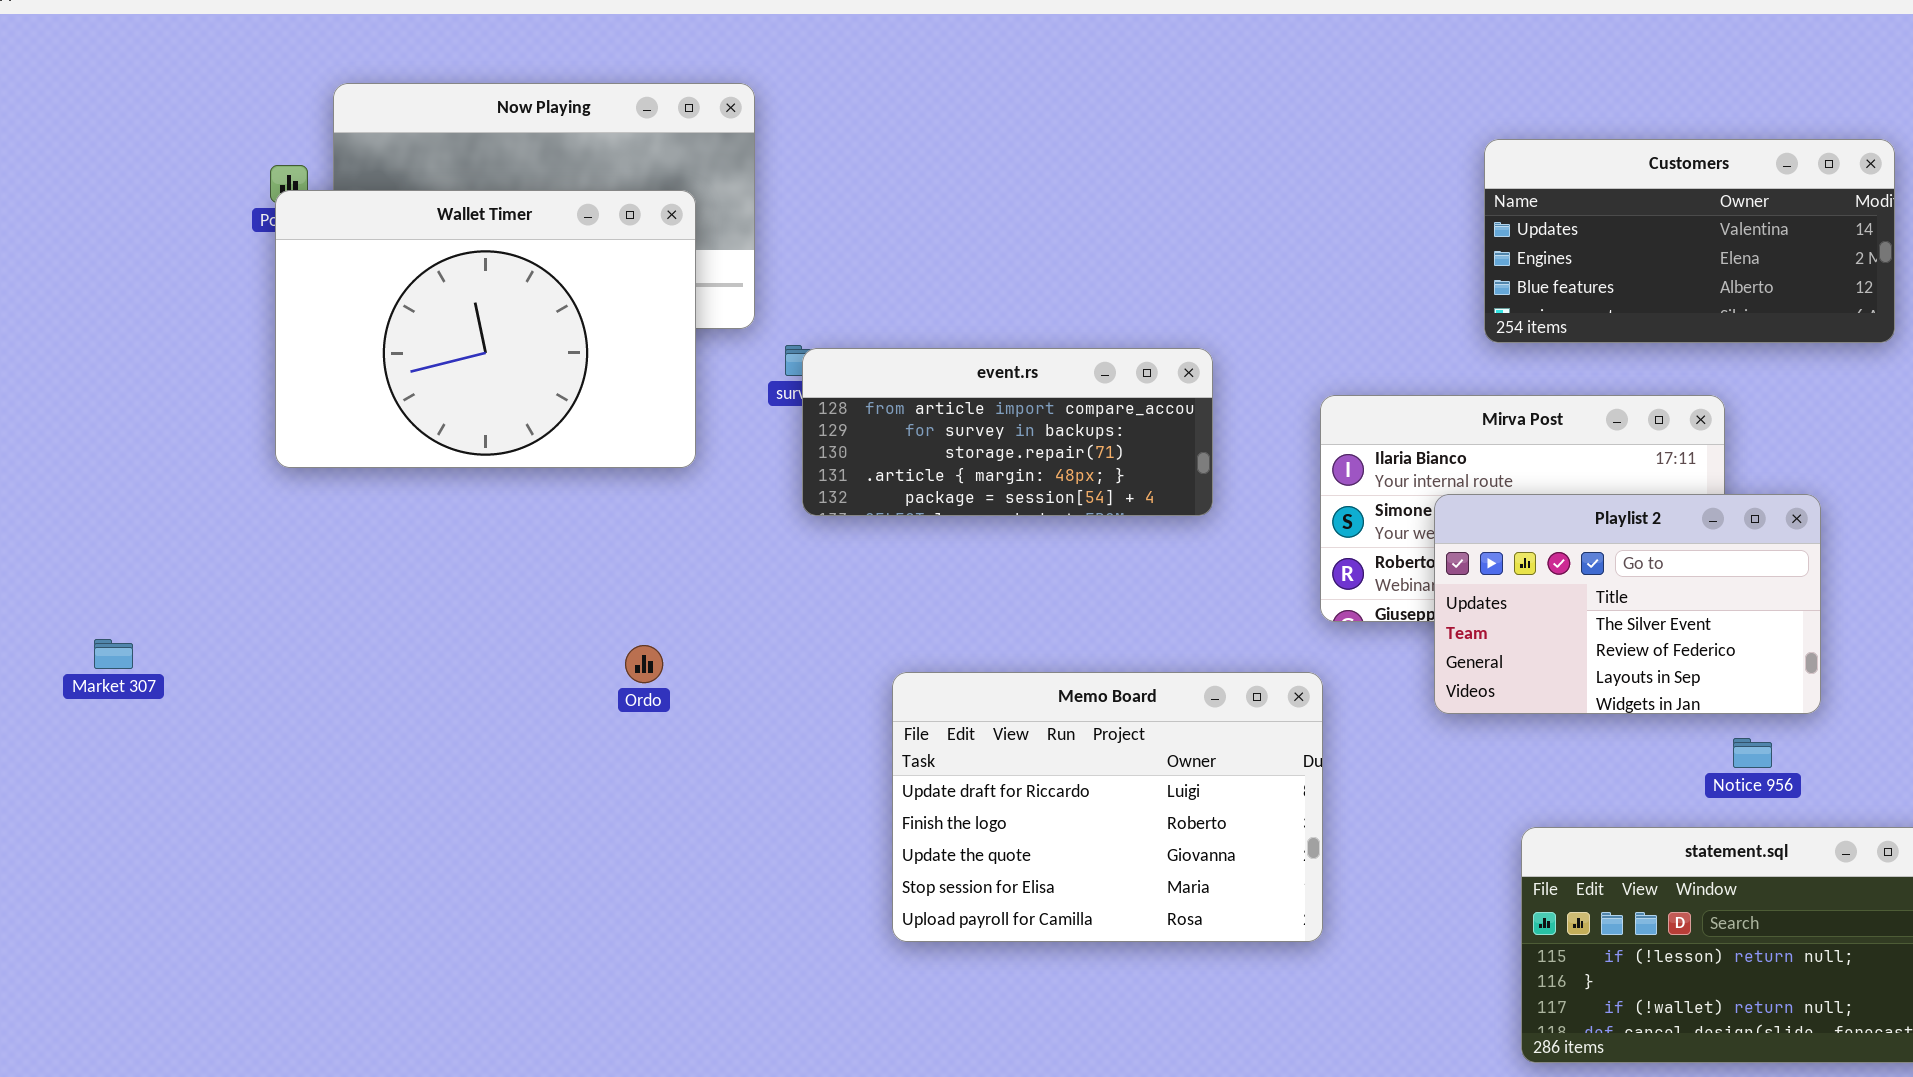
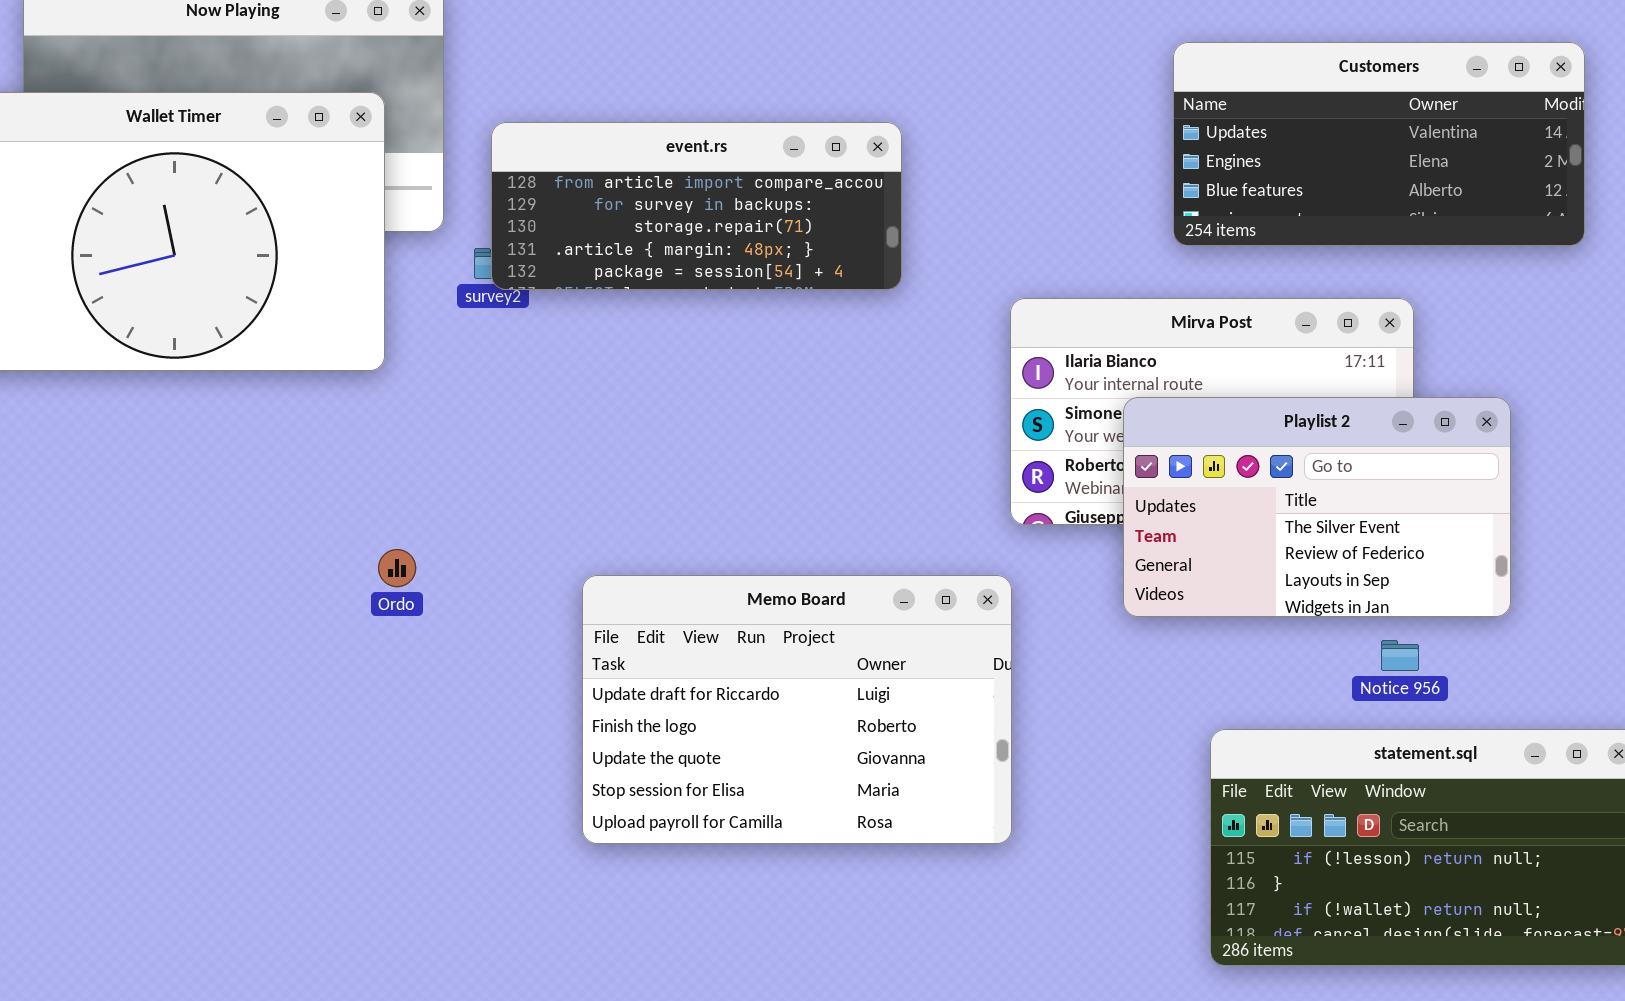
event.rs: [802,348,1213,516] -> [491,122,902,290], moved
Ordo: [625,645,663,683] -> [378,549,416,587], moved
Notice 956: [1733,738,1772,768] -> [1381,640,1419,671], moved

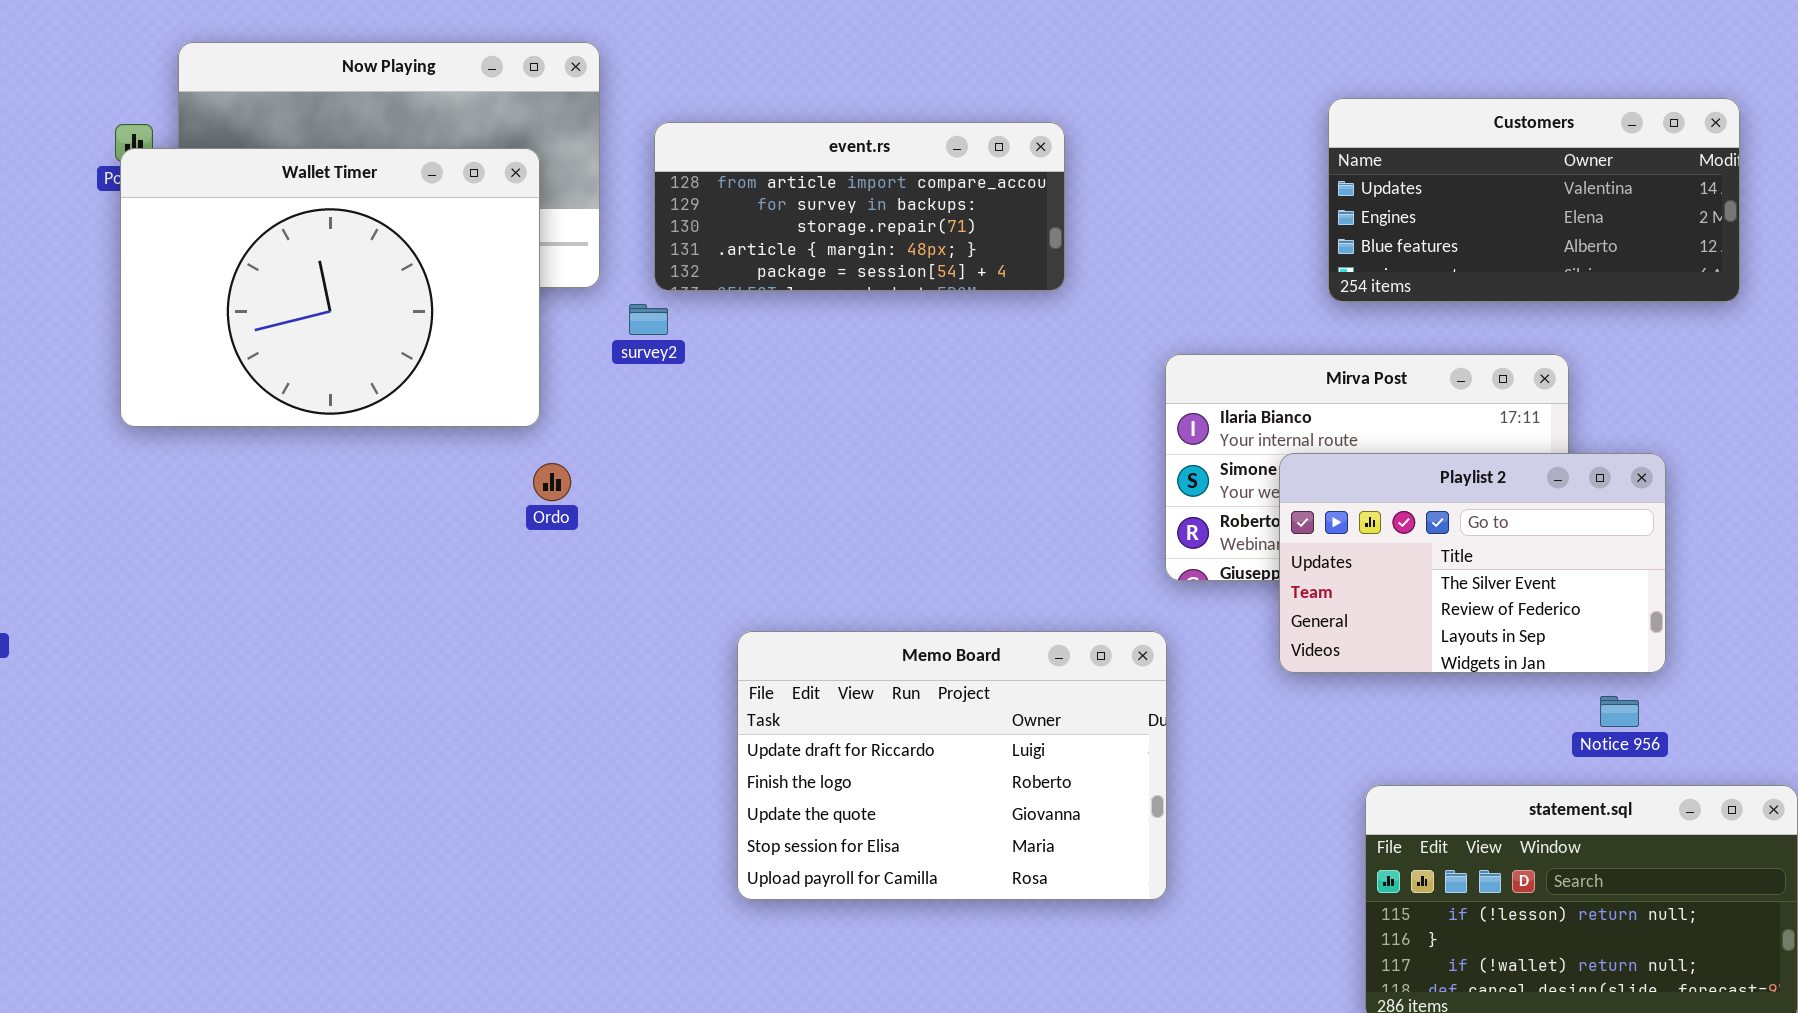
event.rs: [491,122,902,290] -> [654,122,1065,291], moved
Ordo: [378,549,416,587] -> [533,463,571,501], moved
Notice 956: [1381,640,1419,671] -> [1600,696,1639,727], moved

